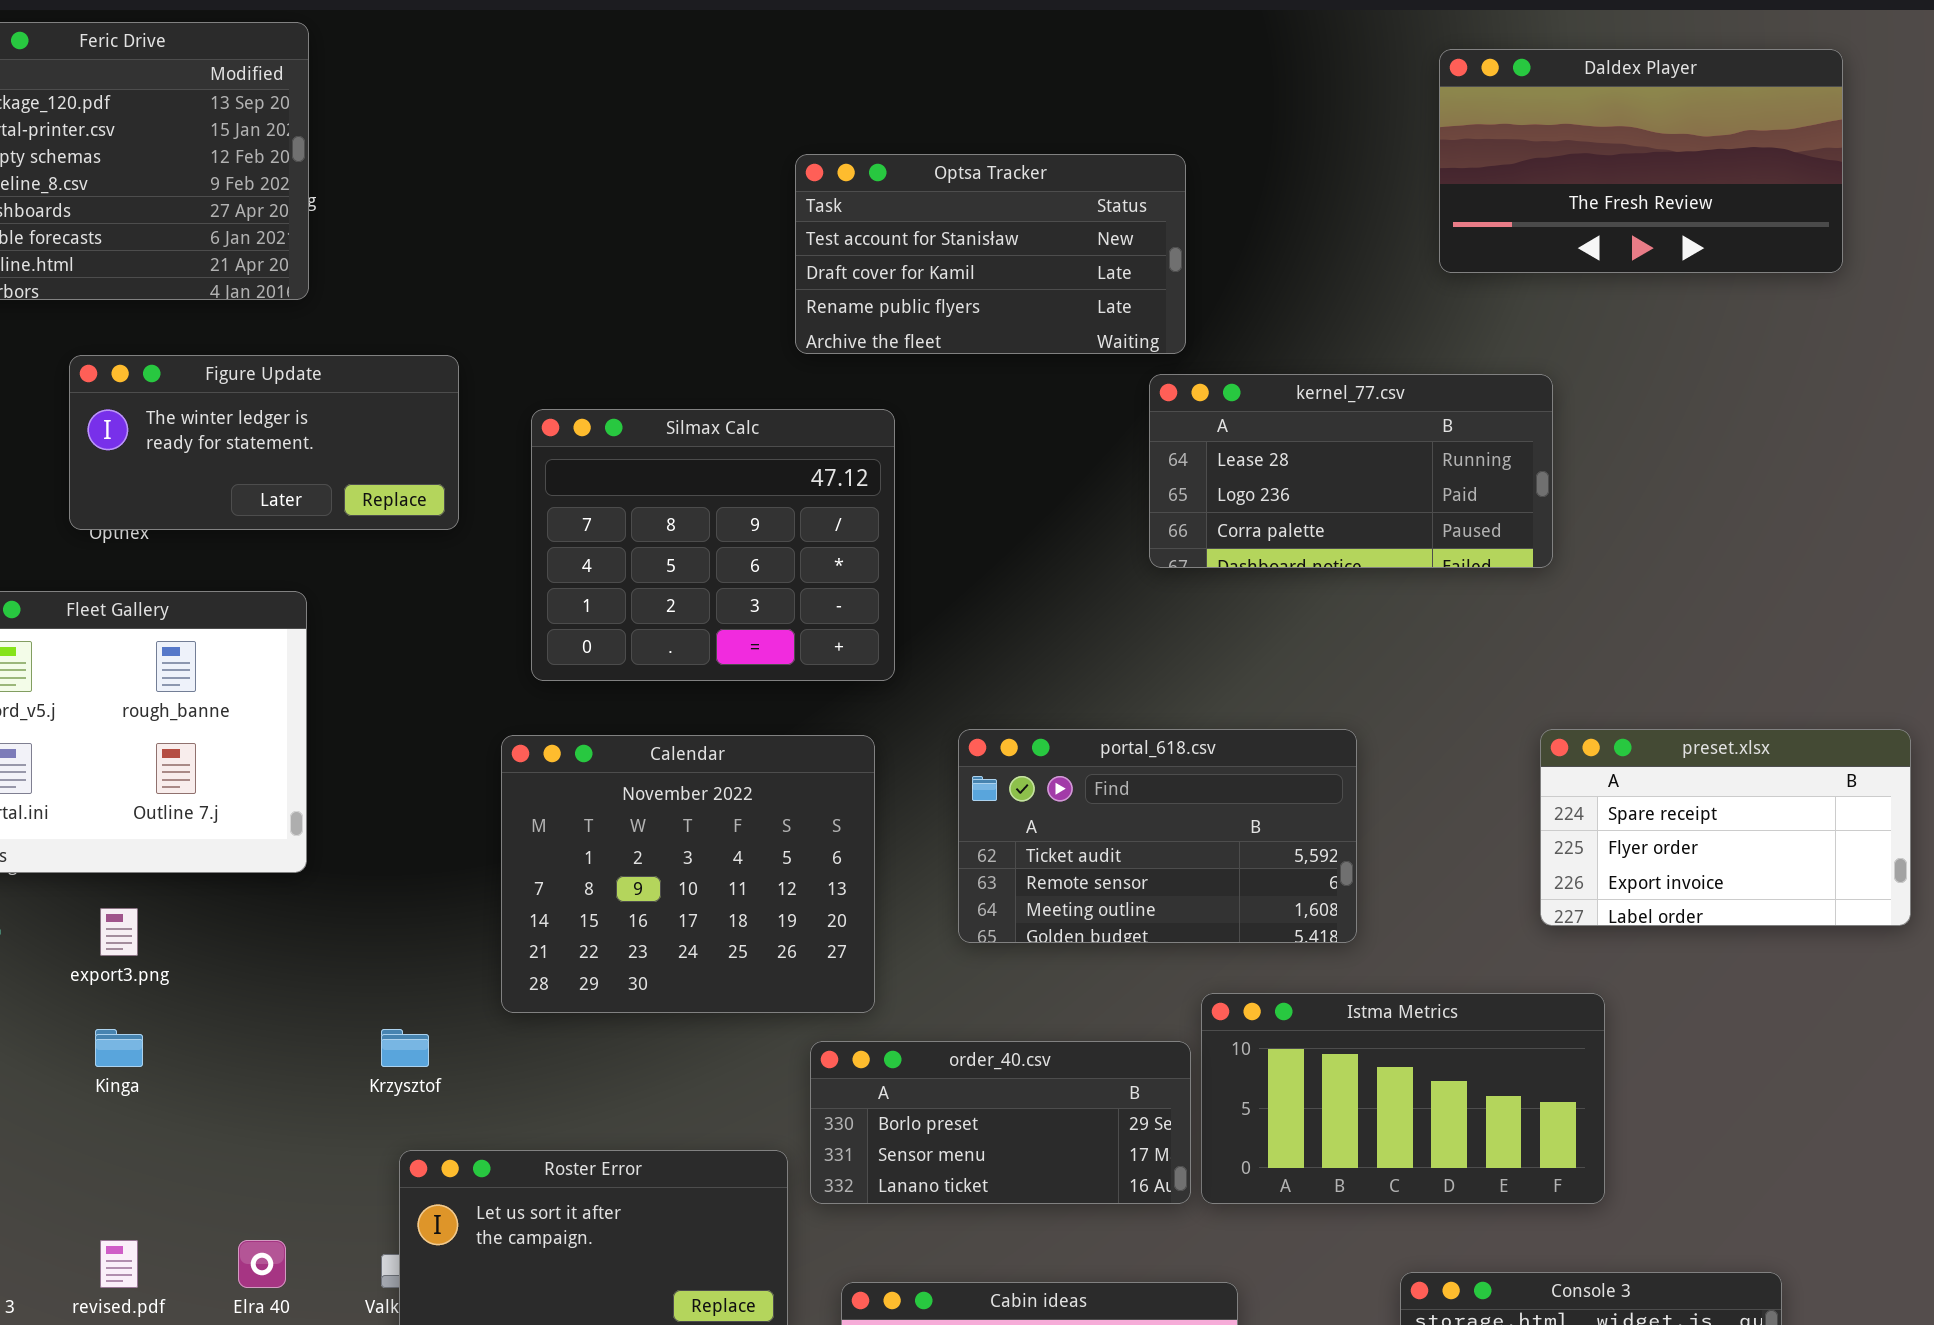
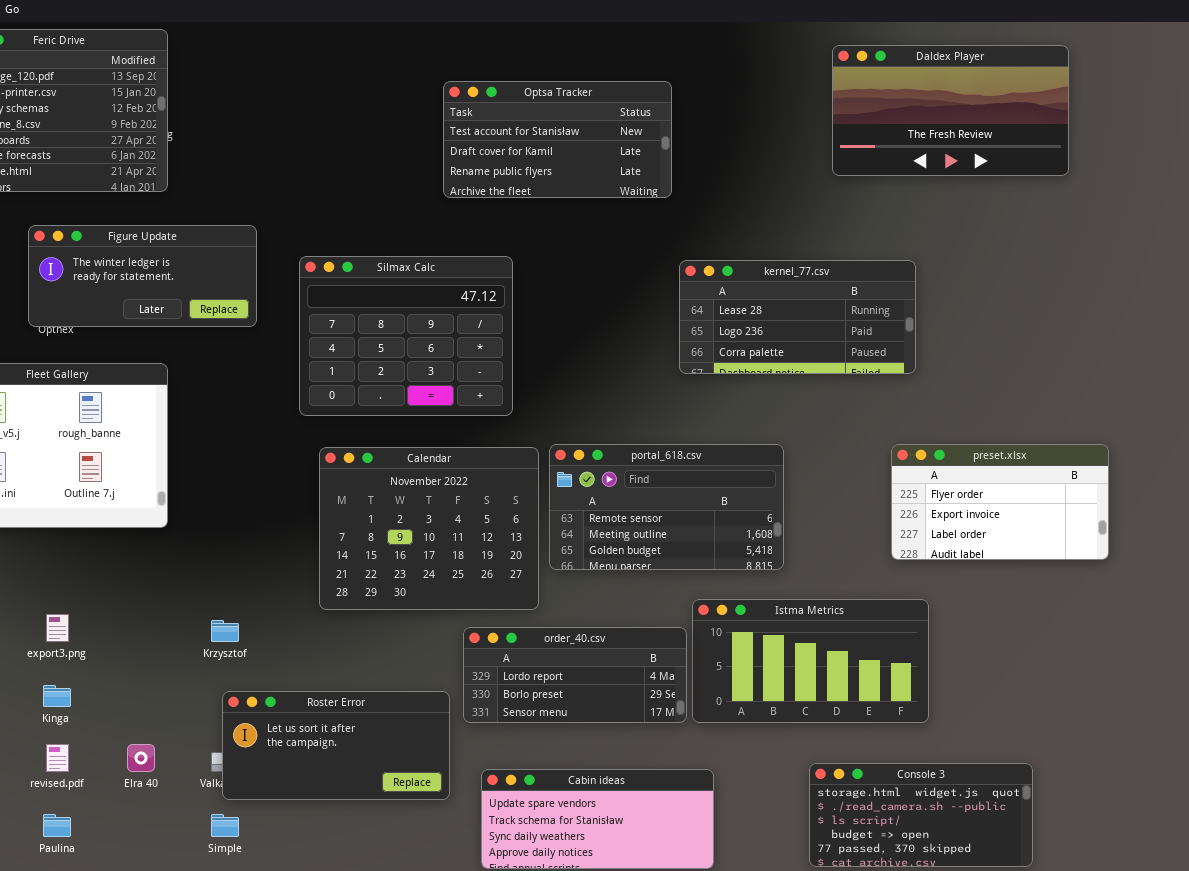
Optsa Tracker: [795,154,1186,354] -> [443,81,672,198], moved
kernel_77.csv: [1149,374,1553,568] -> [679,260,916,374], moved
portal_618.csv: [958,729,1357,943] -> [549,444,784,570], scrolled down 1 row
preset.xlsx: [1540,729,1911,926] -> [891,444,1109,560], scrolled down 1 row
Calendar: [501,735,875,1013] -> [319,447,539,610], moved
export3.png: [100,908,138,956] -> [46,614,69,642], moved
Kinga: [95,1029,143,1067] -> [43,685,71,707], moved
order_40.csv: [810,1041,1191,1204] -> [463,627,687,723], scrolled up 1 row

